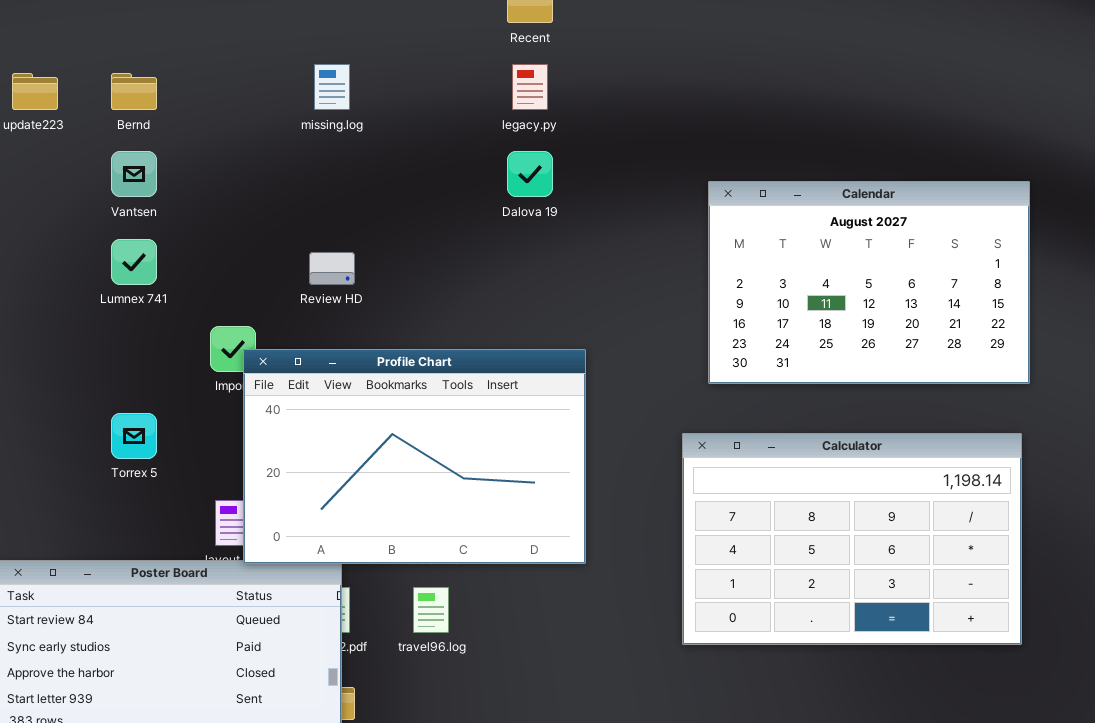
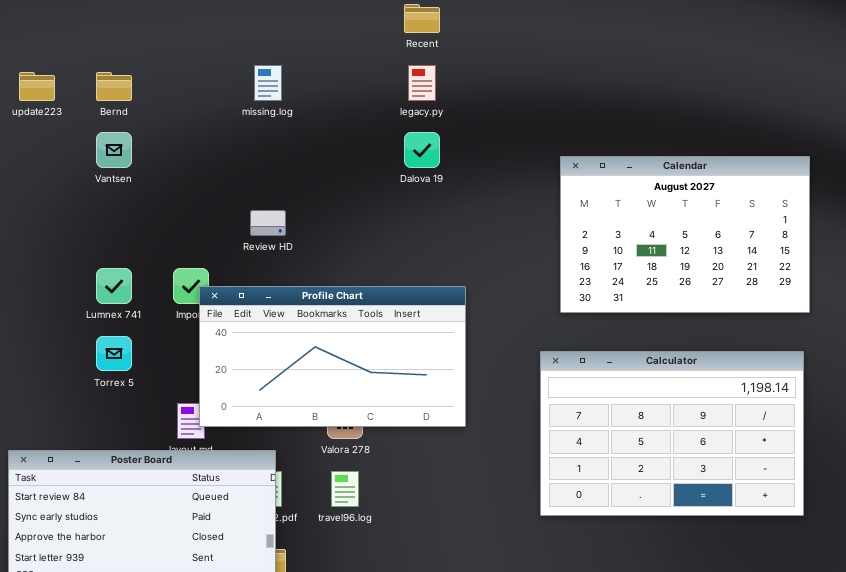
Lumnex 741: [111,239,157,285] -> [96,268,132,304], moved
Profile Chart: [243,349,586,564] -> [199,286,466,427], resized

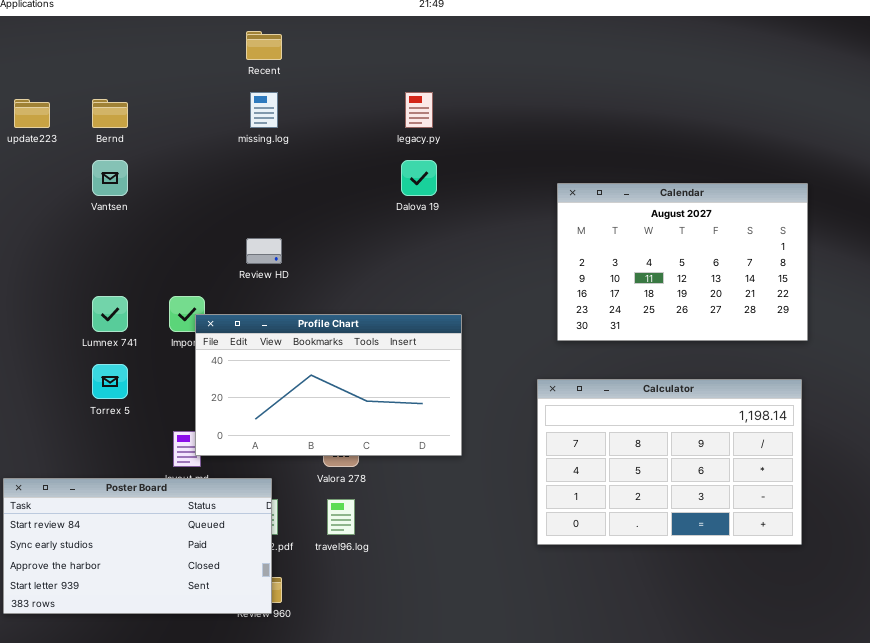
Recent: [404,4,440,33] -> [246,31,282,60], moved

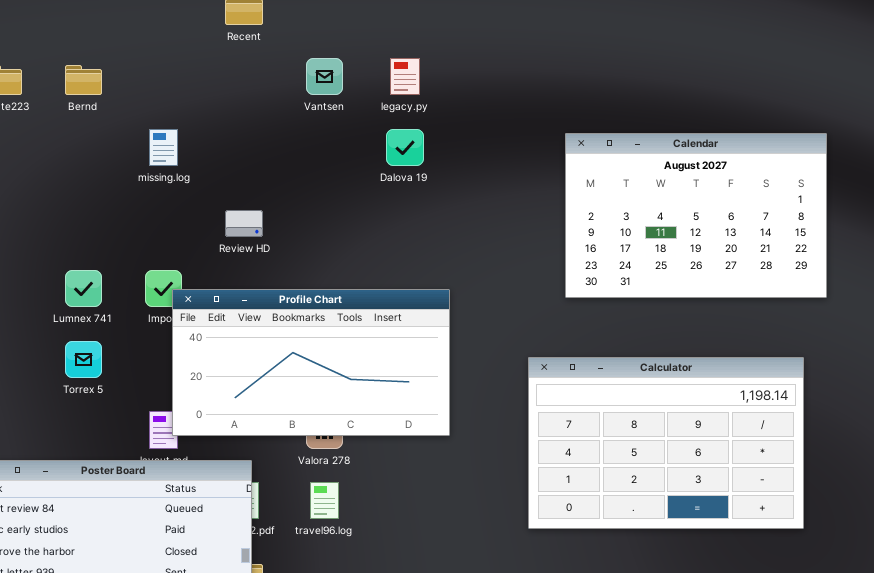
missing.log: [250,92,278,128] -> [149,129,178,166], moved
Vantsen: [92,160,128,196] -> [306,58,343,95], moved
Calendar: [557,183,808,341] -> [565,133,827,298], moved

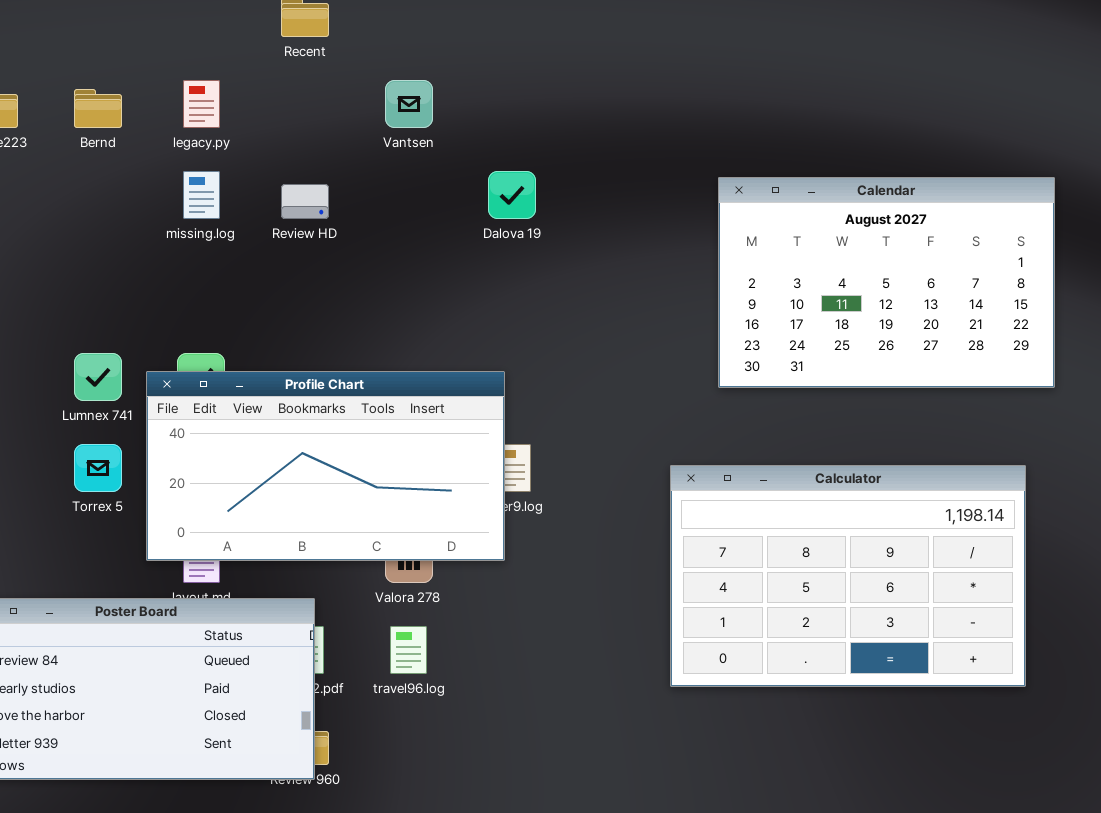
legacy.py: [390,58,420,95] -> [183,80,220,128], moved
Review HD: [225,210,263,237] -> [281,184,329,219], moved
Profile Chart: [172,289,450,436] -> [146,371,505,561], moved

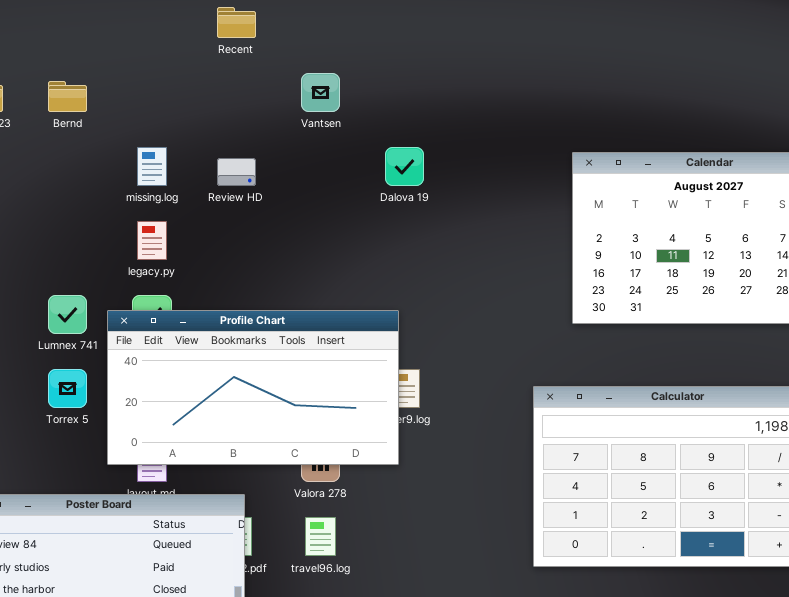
legacy.py: [183,80,220,128] -> [137,221,167,260], moved

